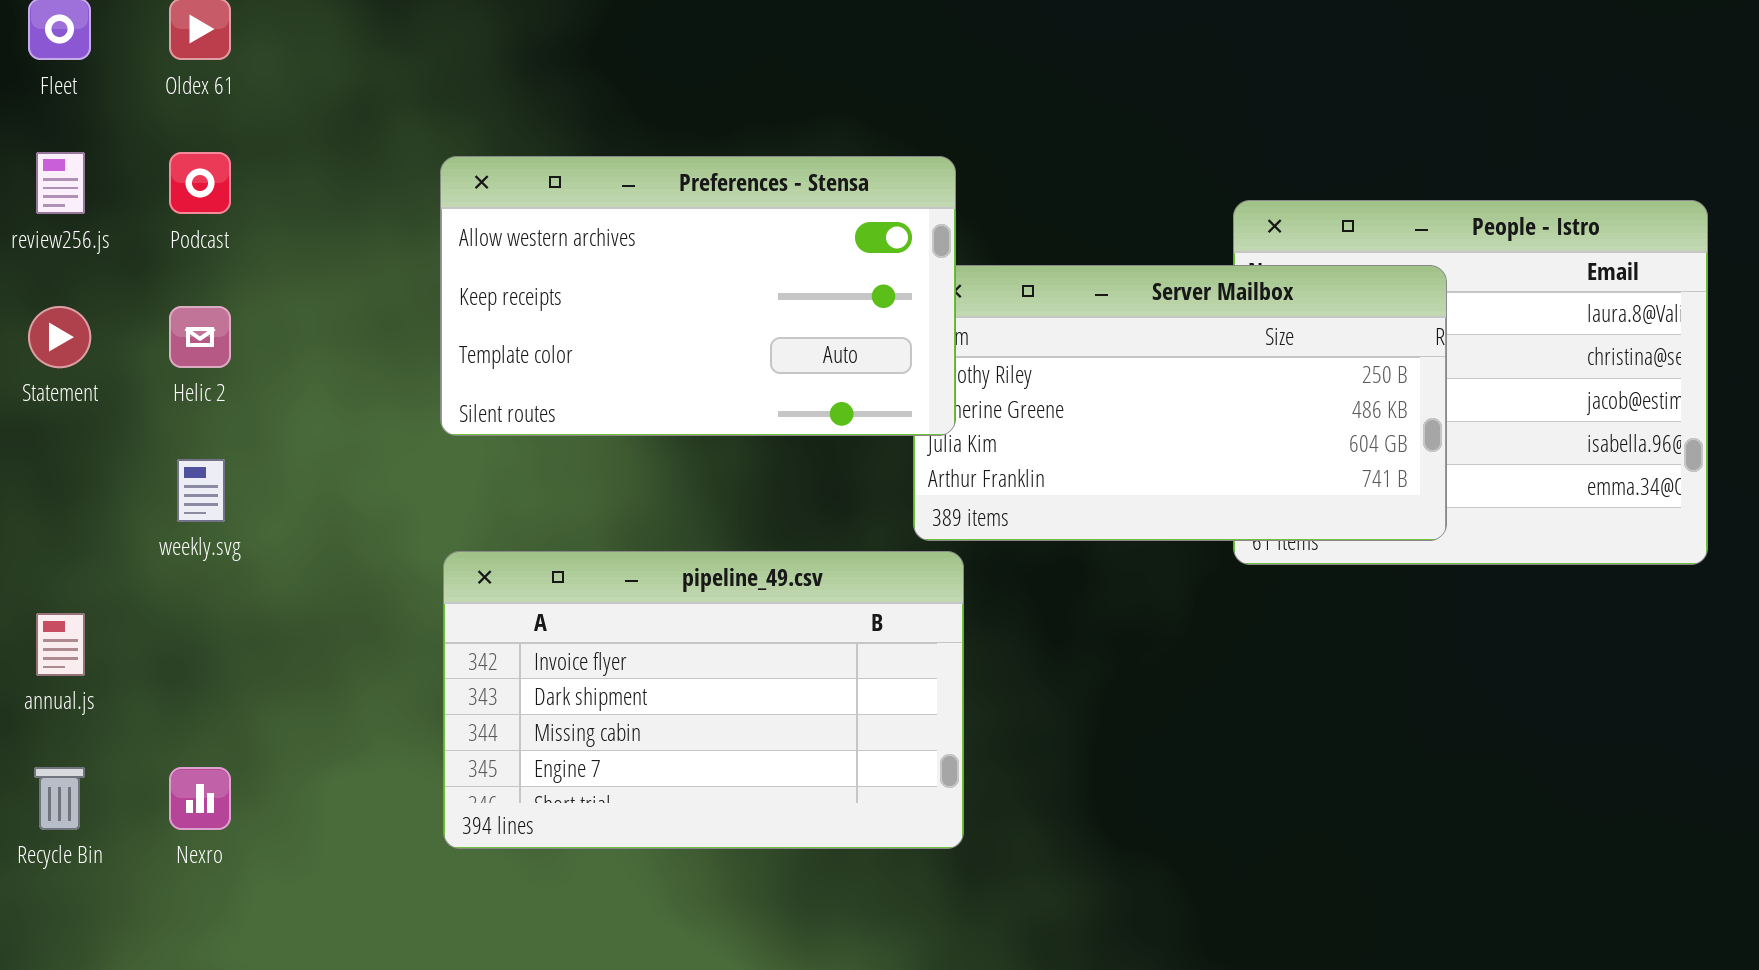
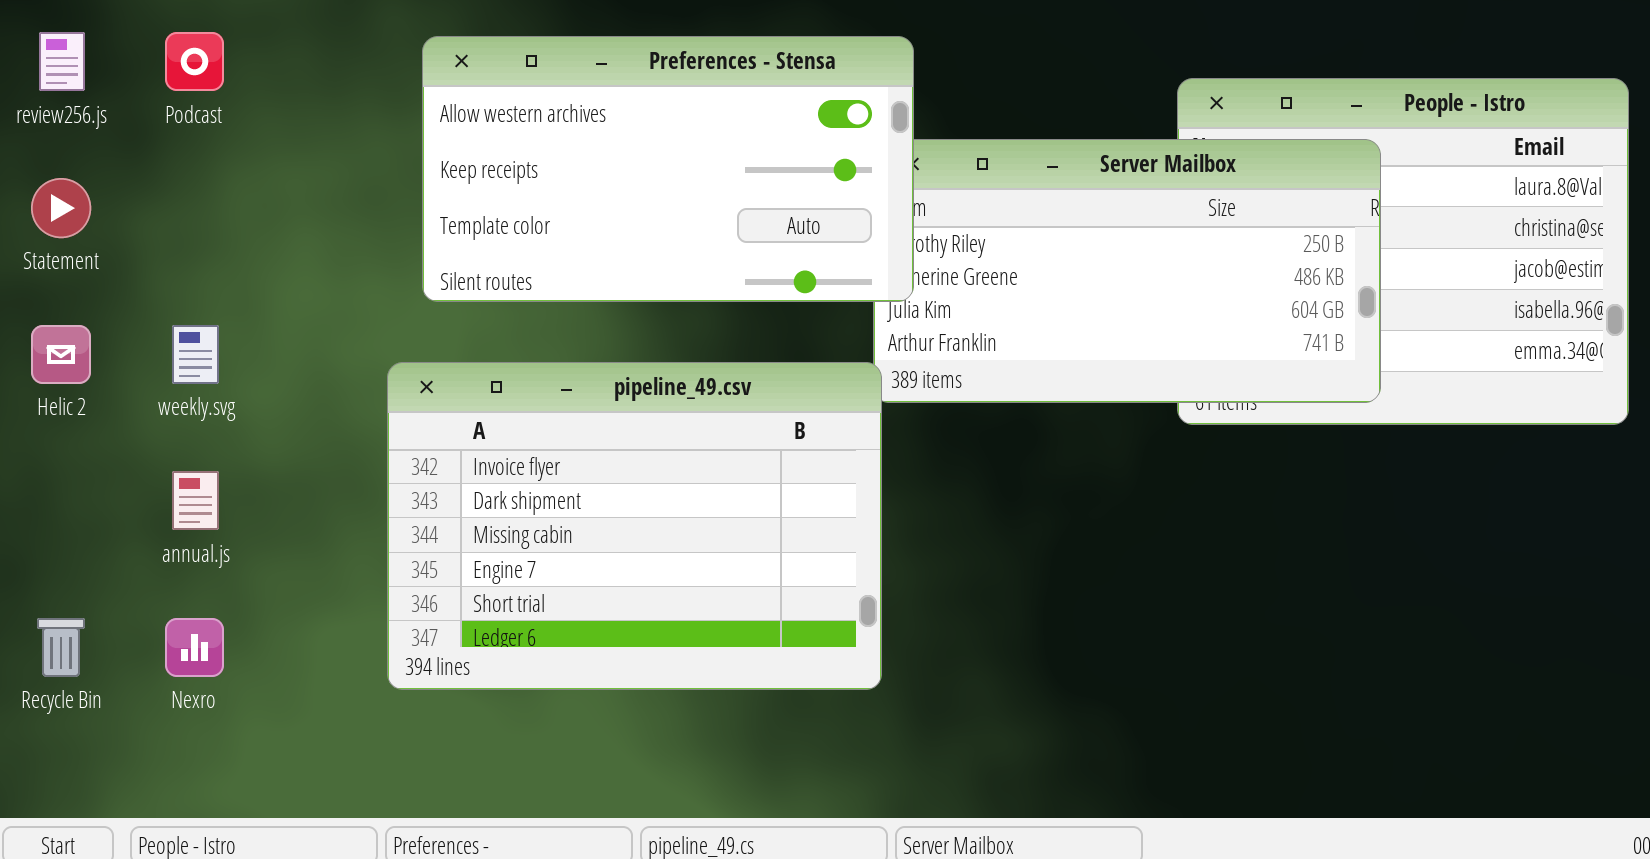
Helic 2: [169,306,231,368] -> [31,325,91,384], moved
pipeline_49.csv: [443,551,964,849] -> [387,362,882,690], moved, resized
annual.js: [36,613,85,676] -> [172,471,219,530], moved

